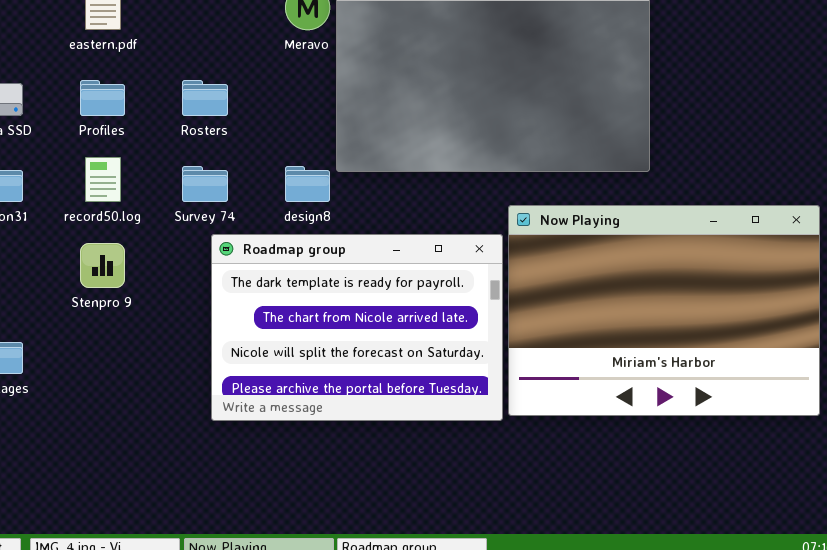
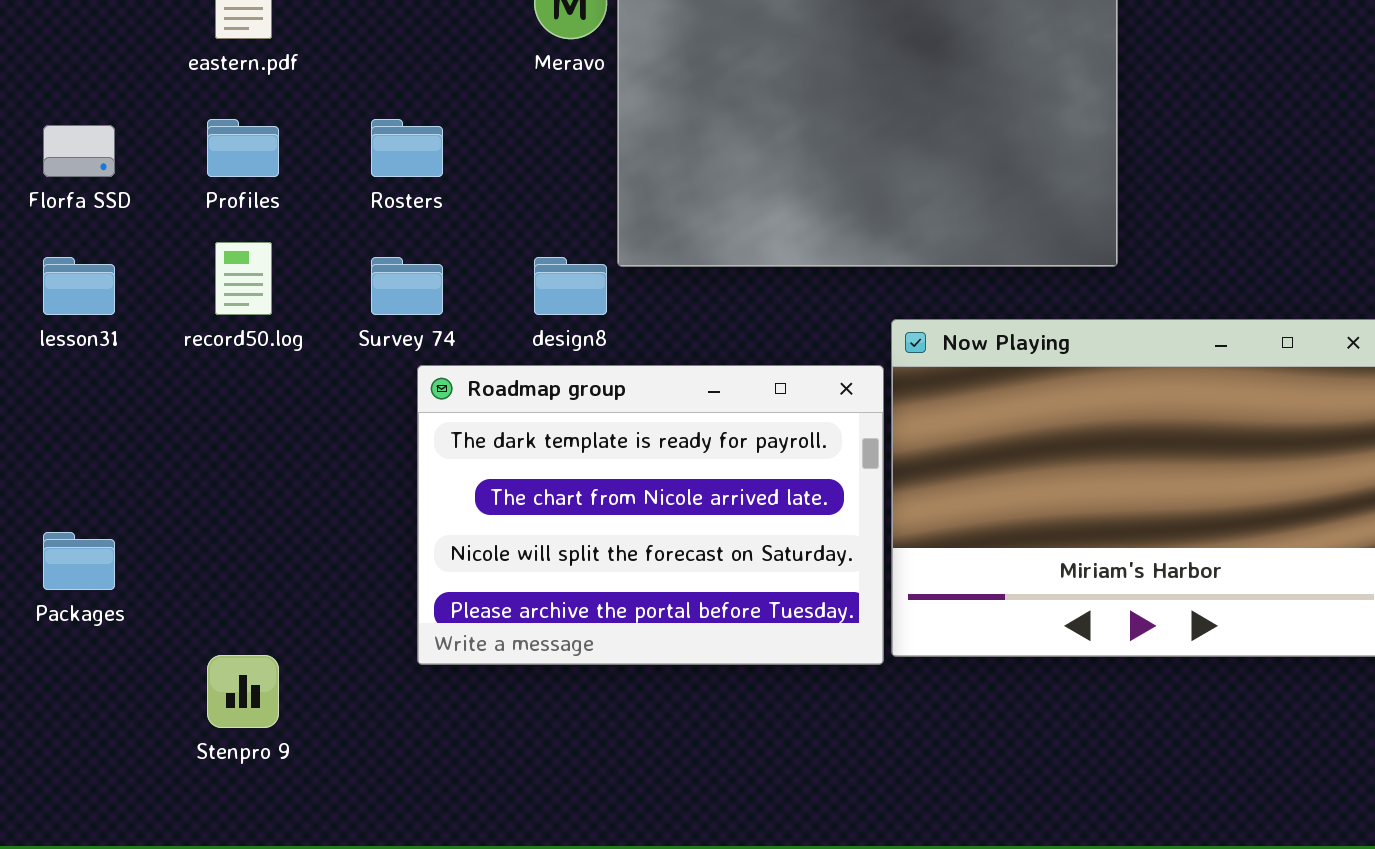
Stenpro 9: [80,243,125,288] -> [207,655,279,728], moved

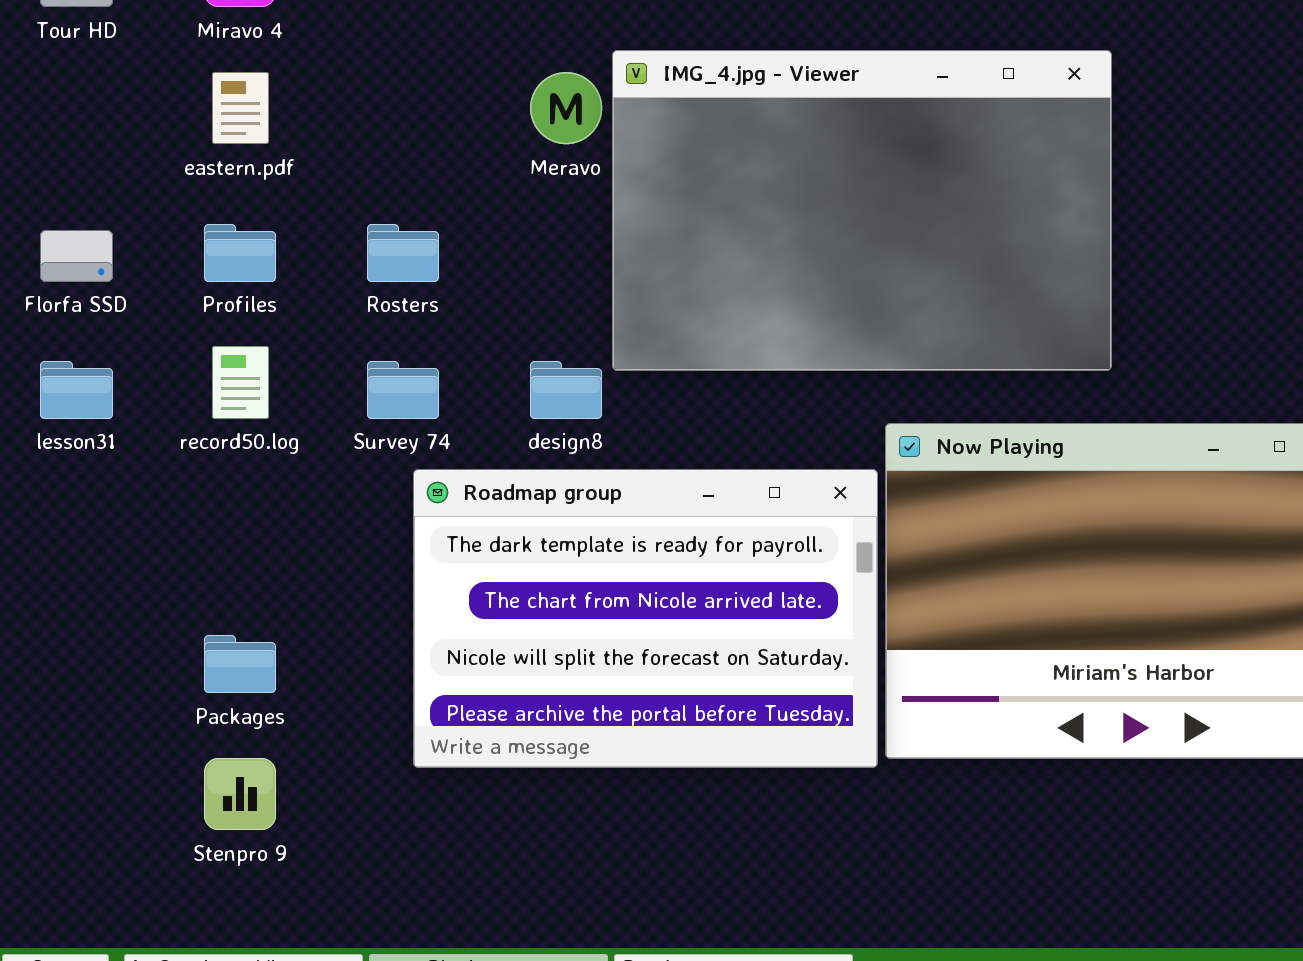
Packages: [43,532,115,590] -> [204,635,276,693], moved

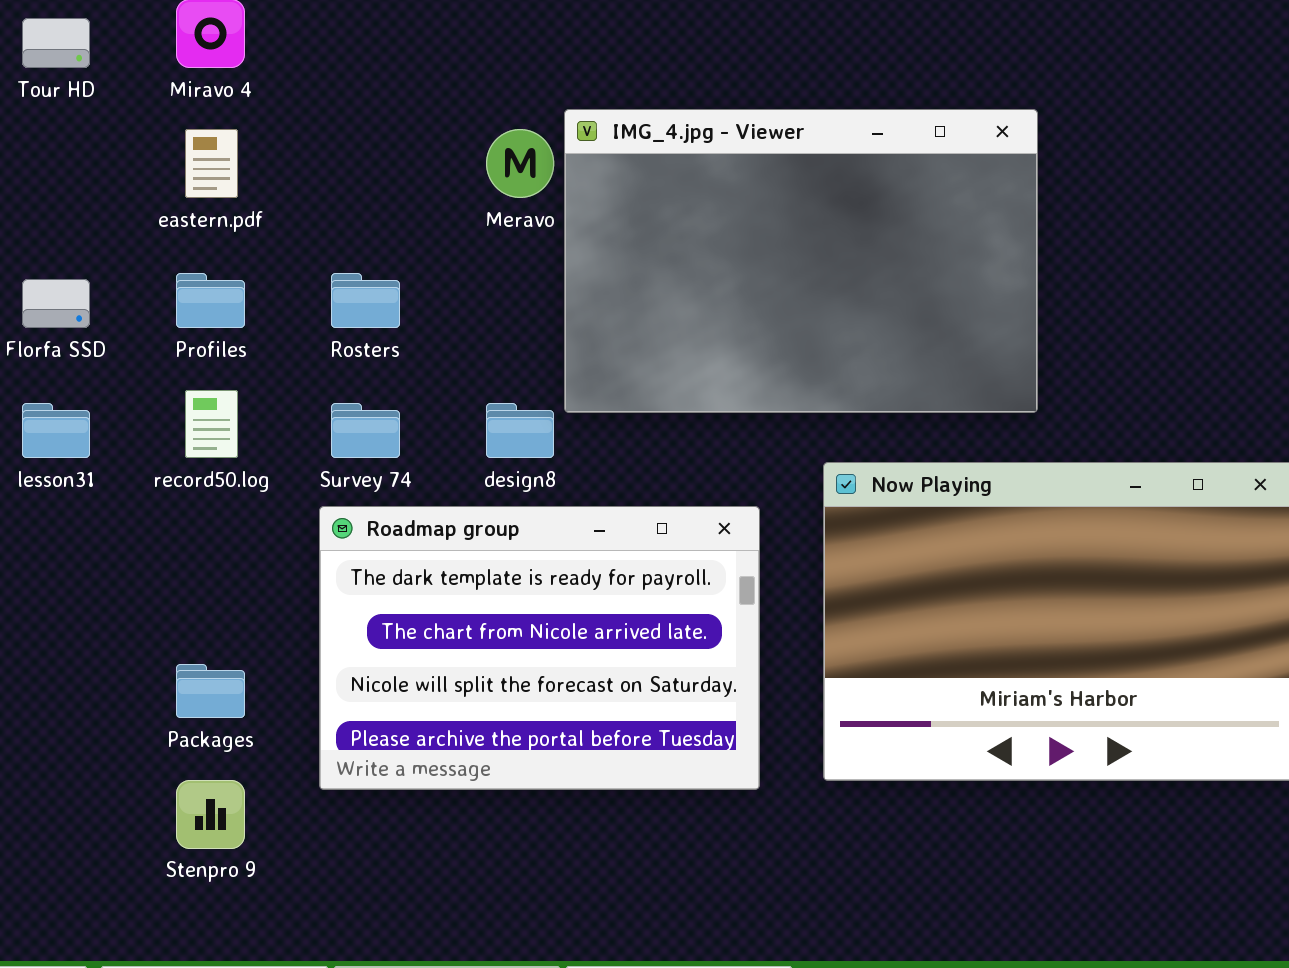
Roadmap group: [413,469,878,768] -> [319,506,760,790], moved

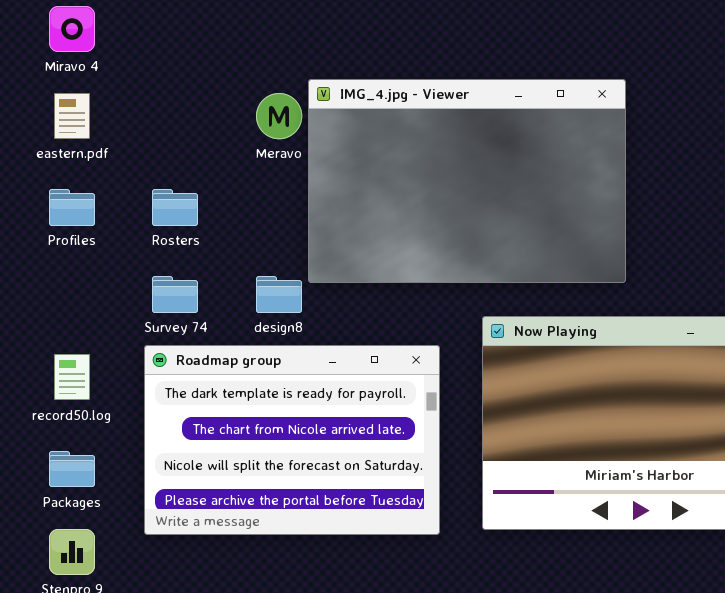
record50.log: [185,390,238,458] -> [54,354,90,400], moved

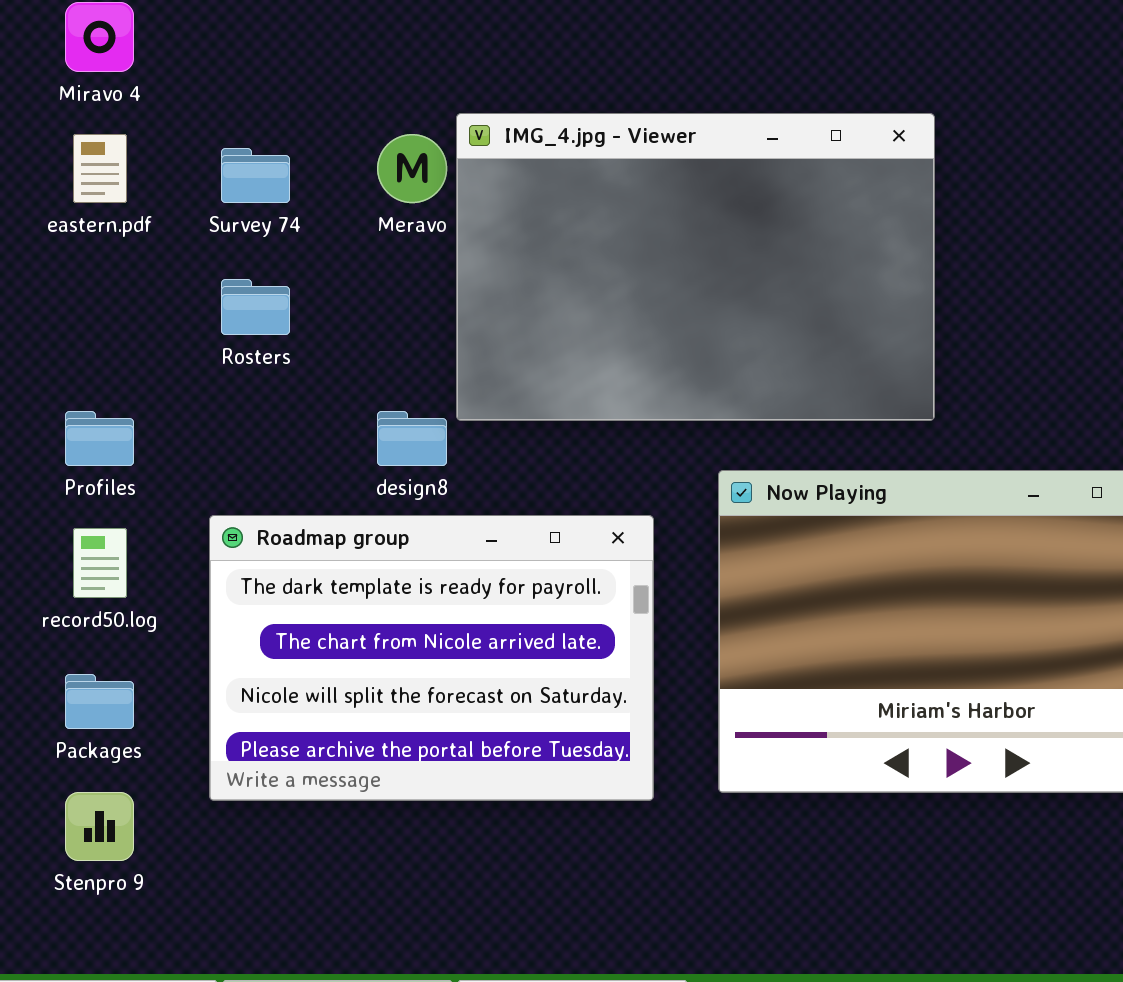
Profiles: [49,189,95,226] -> [65,411,134,466], moved
Survey 74: [152,276,198,313] -> [221,148,290,203], moved

